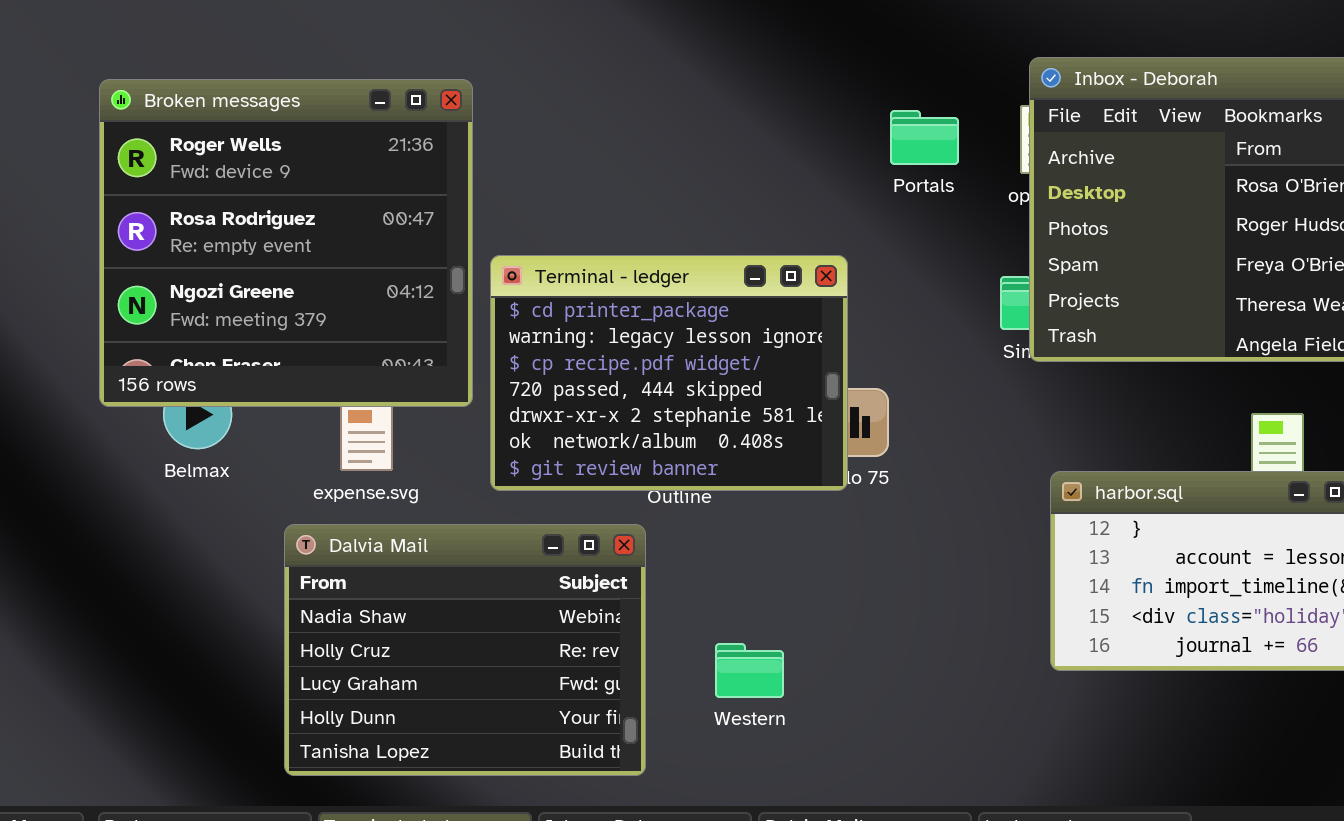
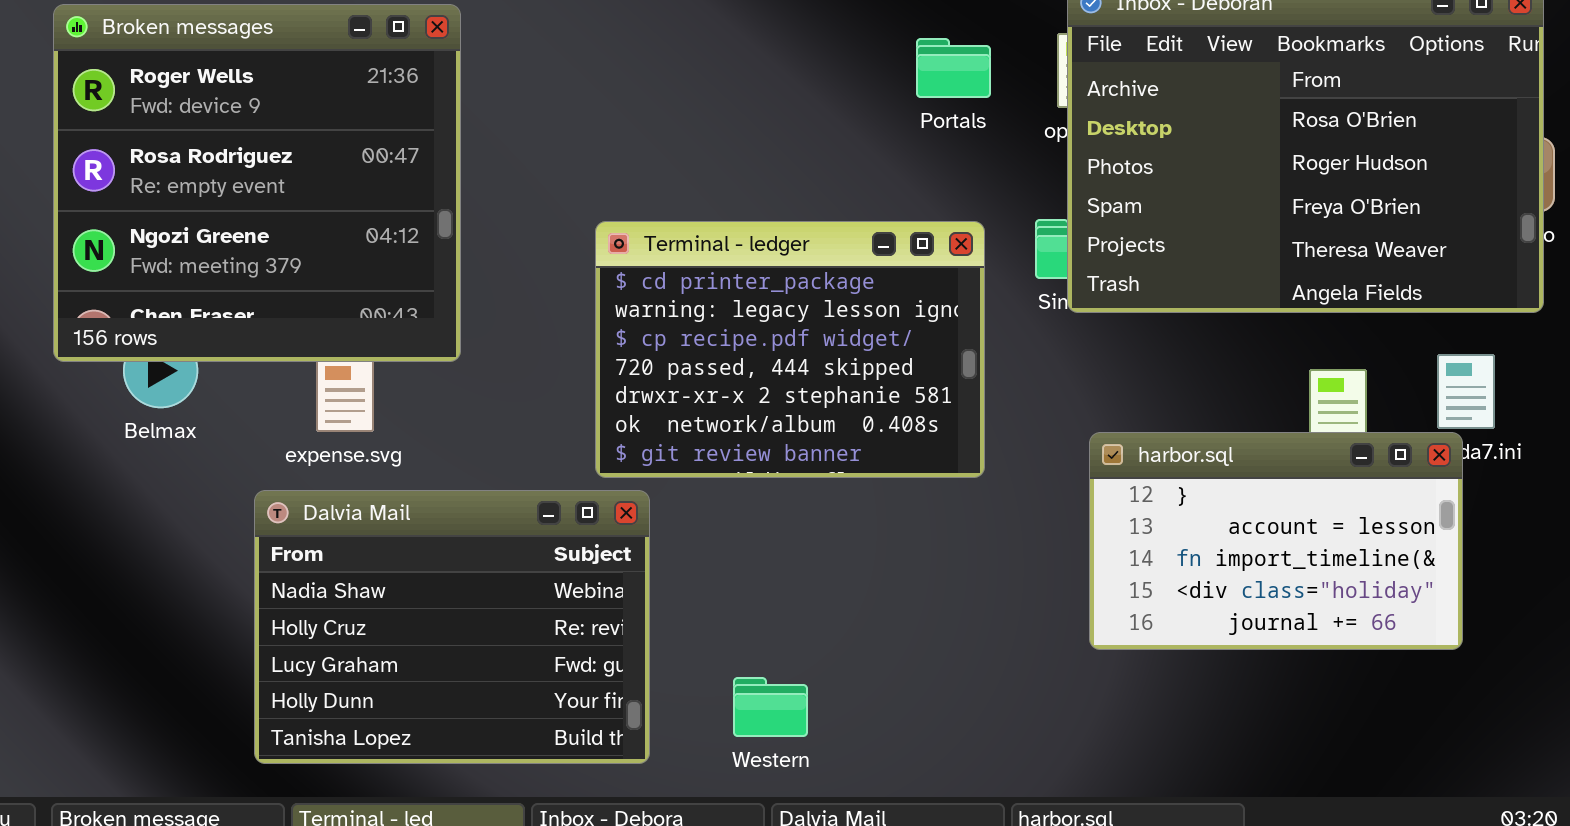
Terminal - ledger: [490,255,848,491] -> [595,221,985,478], moved
Western: [715,643,784,698] -> [733,677,808,737], moved

